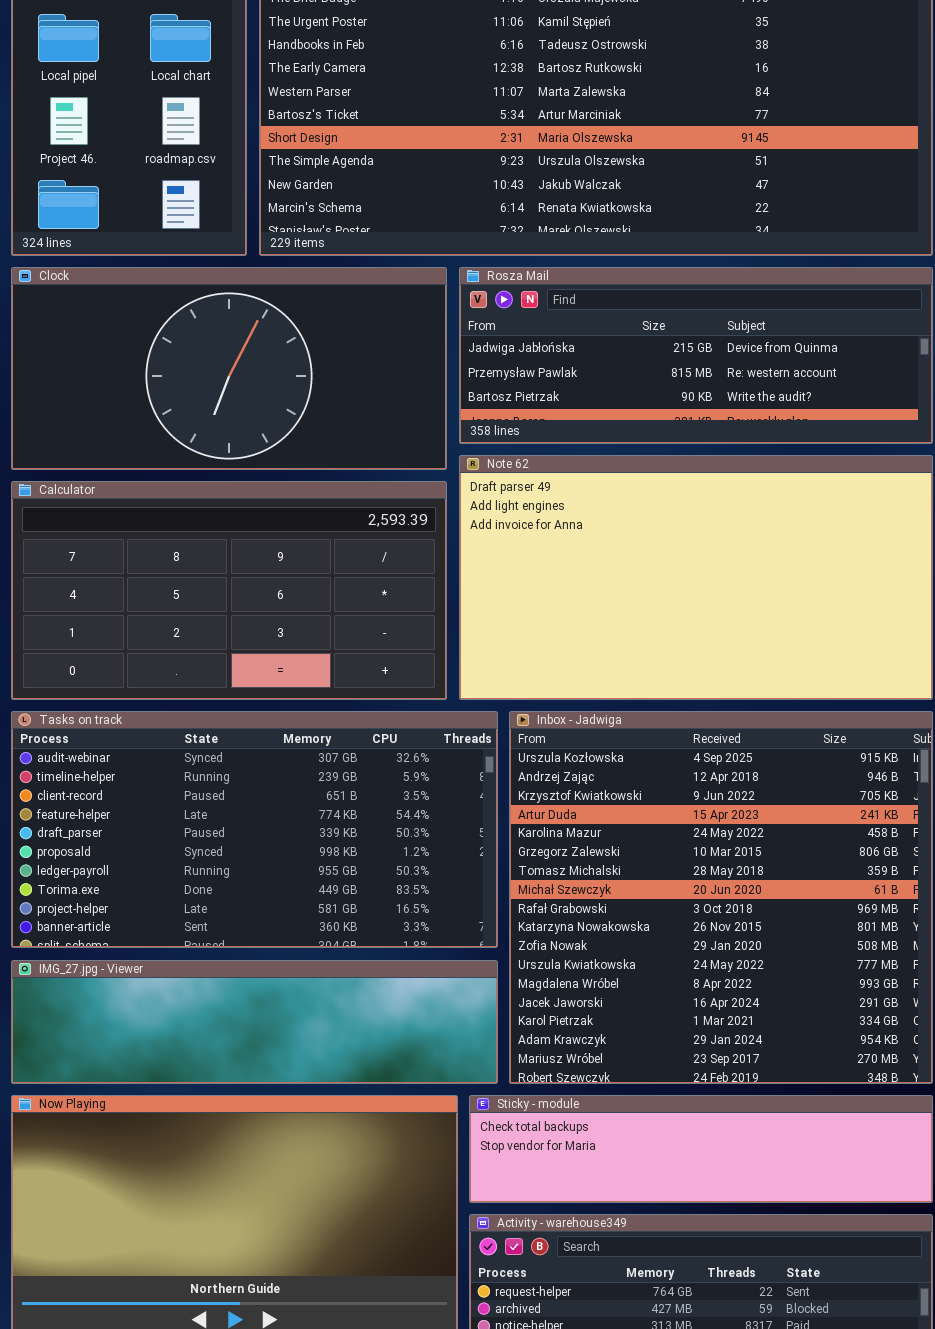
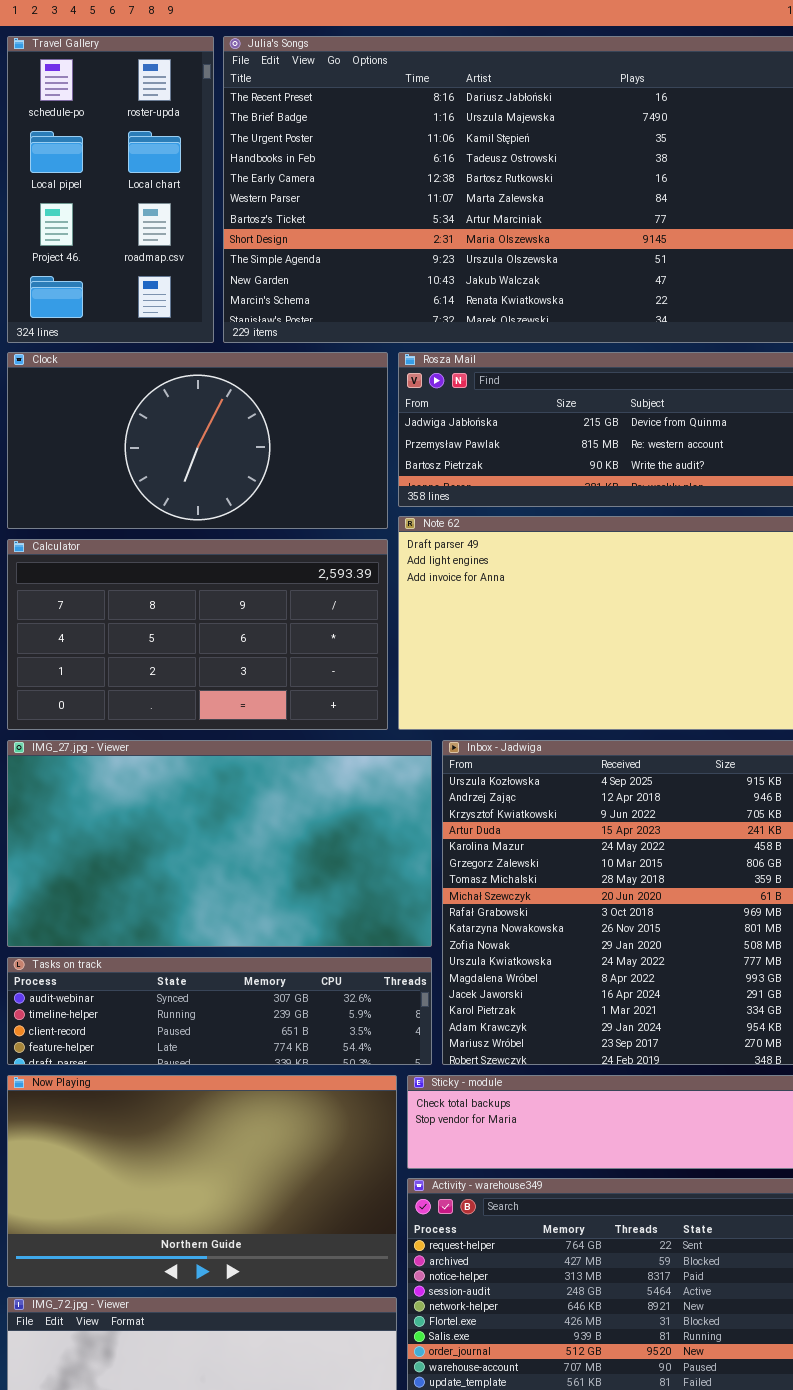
Tasks on track: [11,711,498,948] -> [7,957,432,1065], moved, resized
IMG_27.jpg - Viewer: [11,960,498,1084] -> [7,740,432,947], moved, resized

